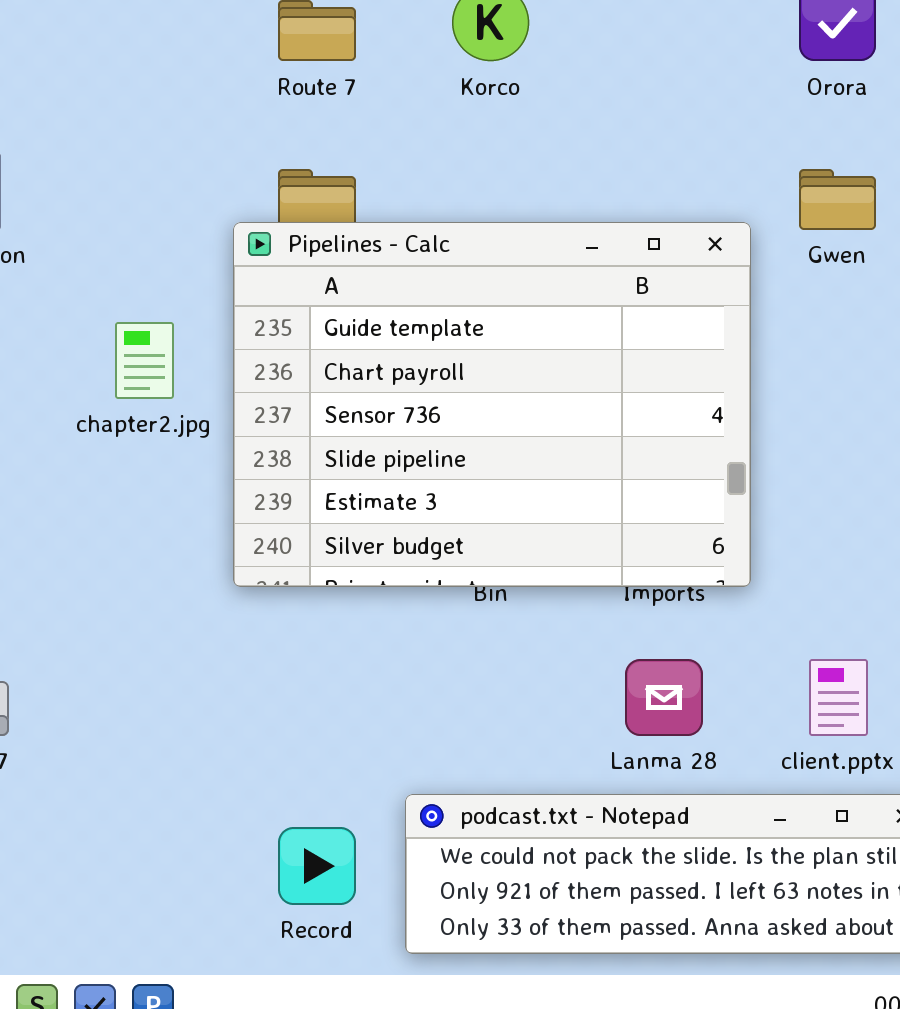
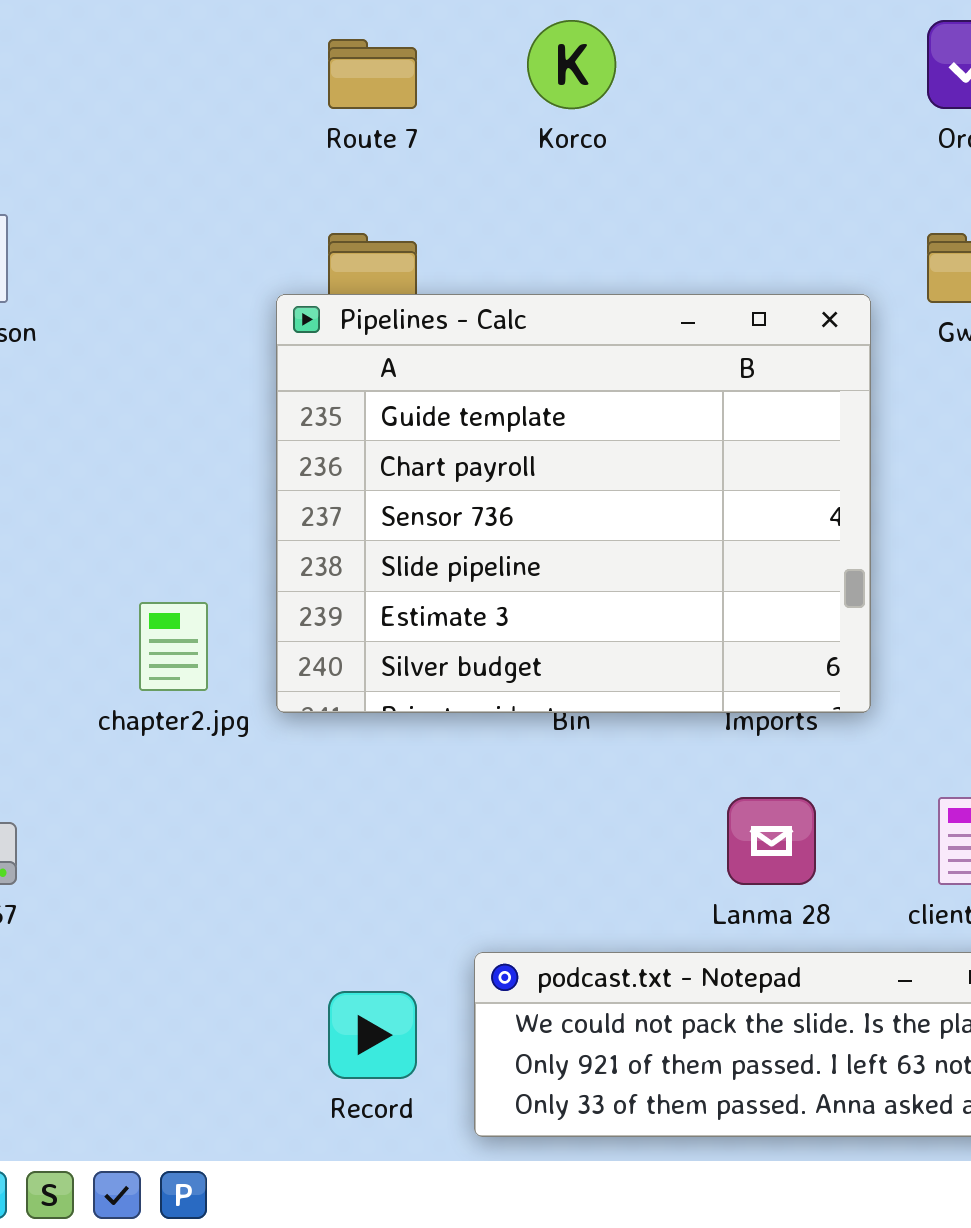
chapter2.jpg: [115,322,174,399] -> [139,602,208,691], moved

